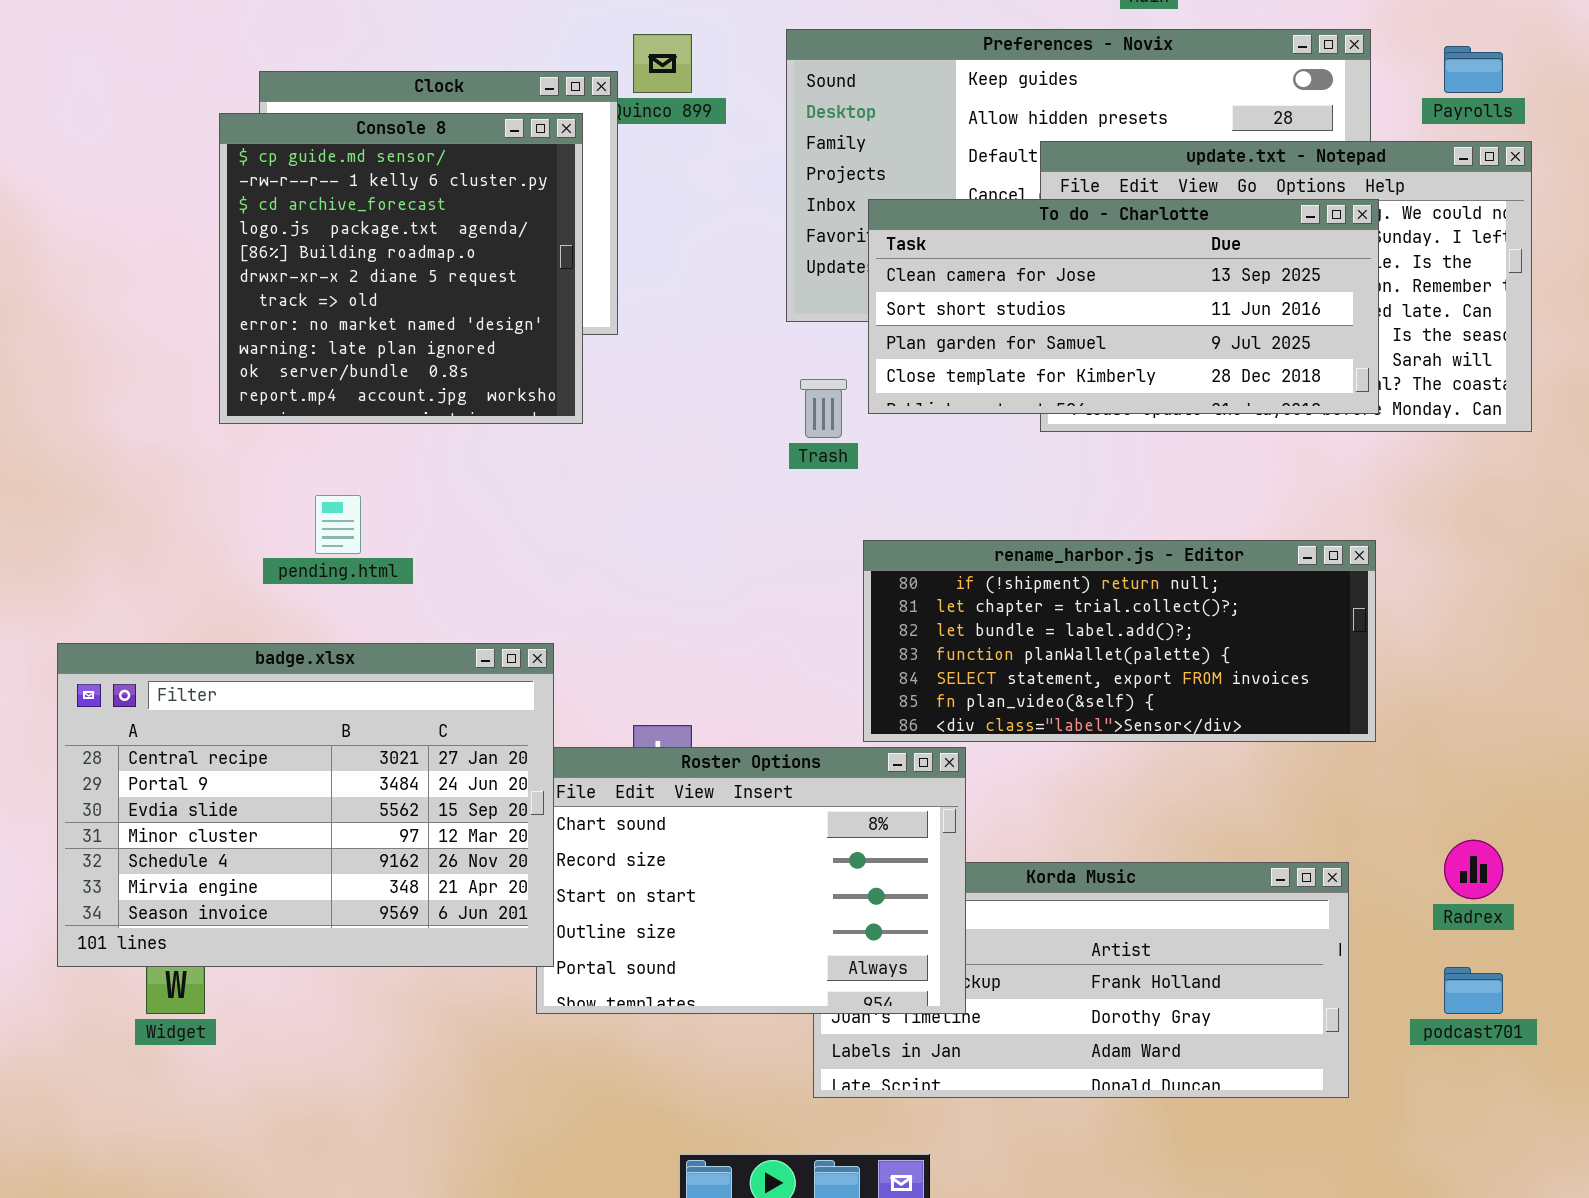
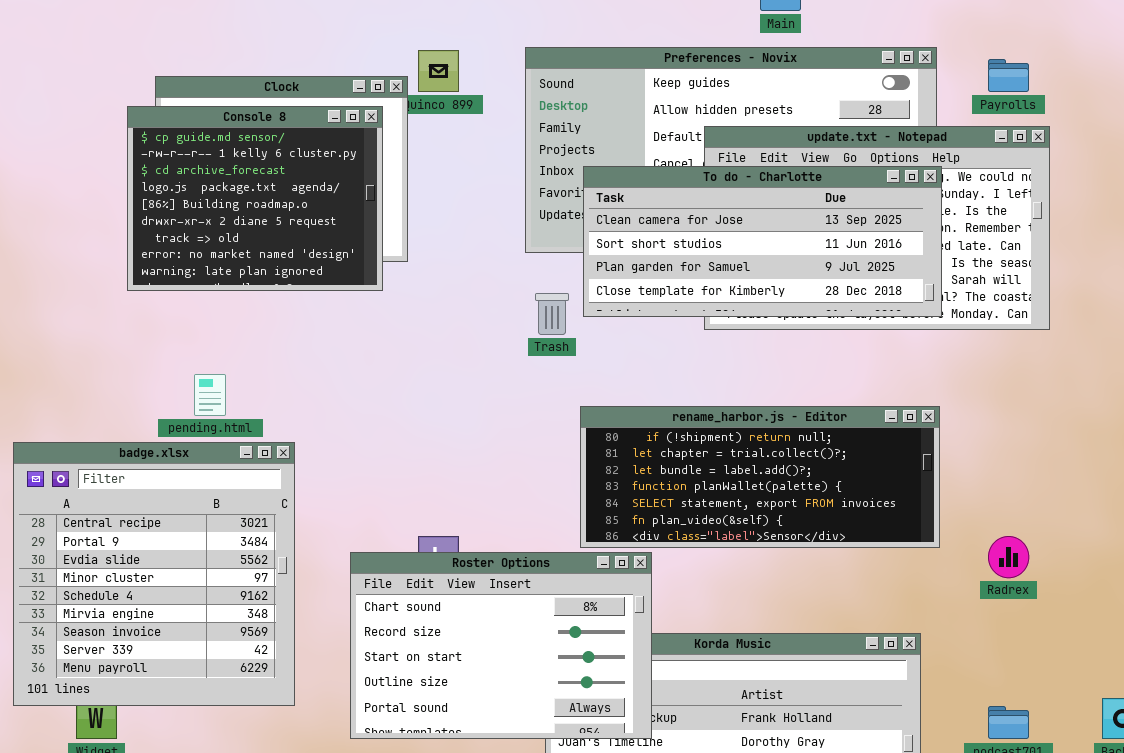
Console 8: [219,113,583,424] -> [127,106,383,291], resized
badge.xlsx: [57,643,554,967] -> [13,442,295,706], resized
Radrex: [1444,840,1503,899] -> [988,536,1029,578], moved

